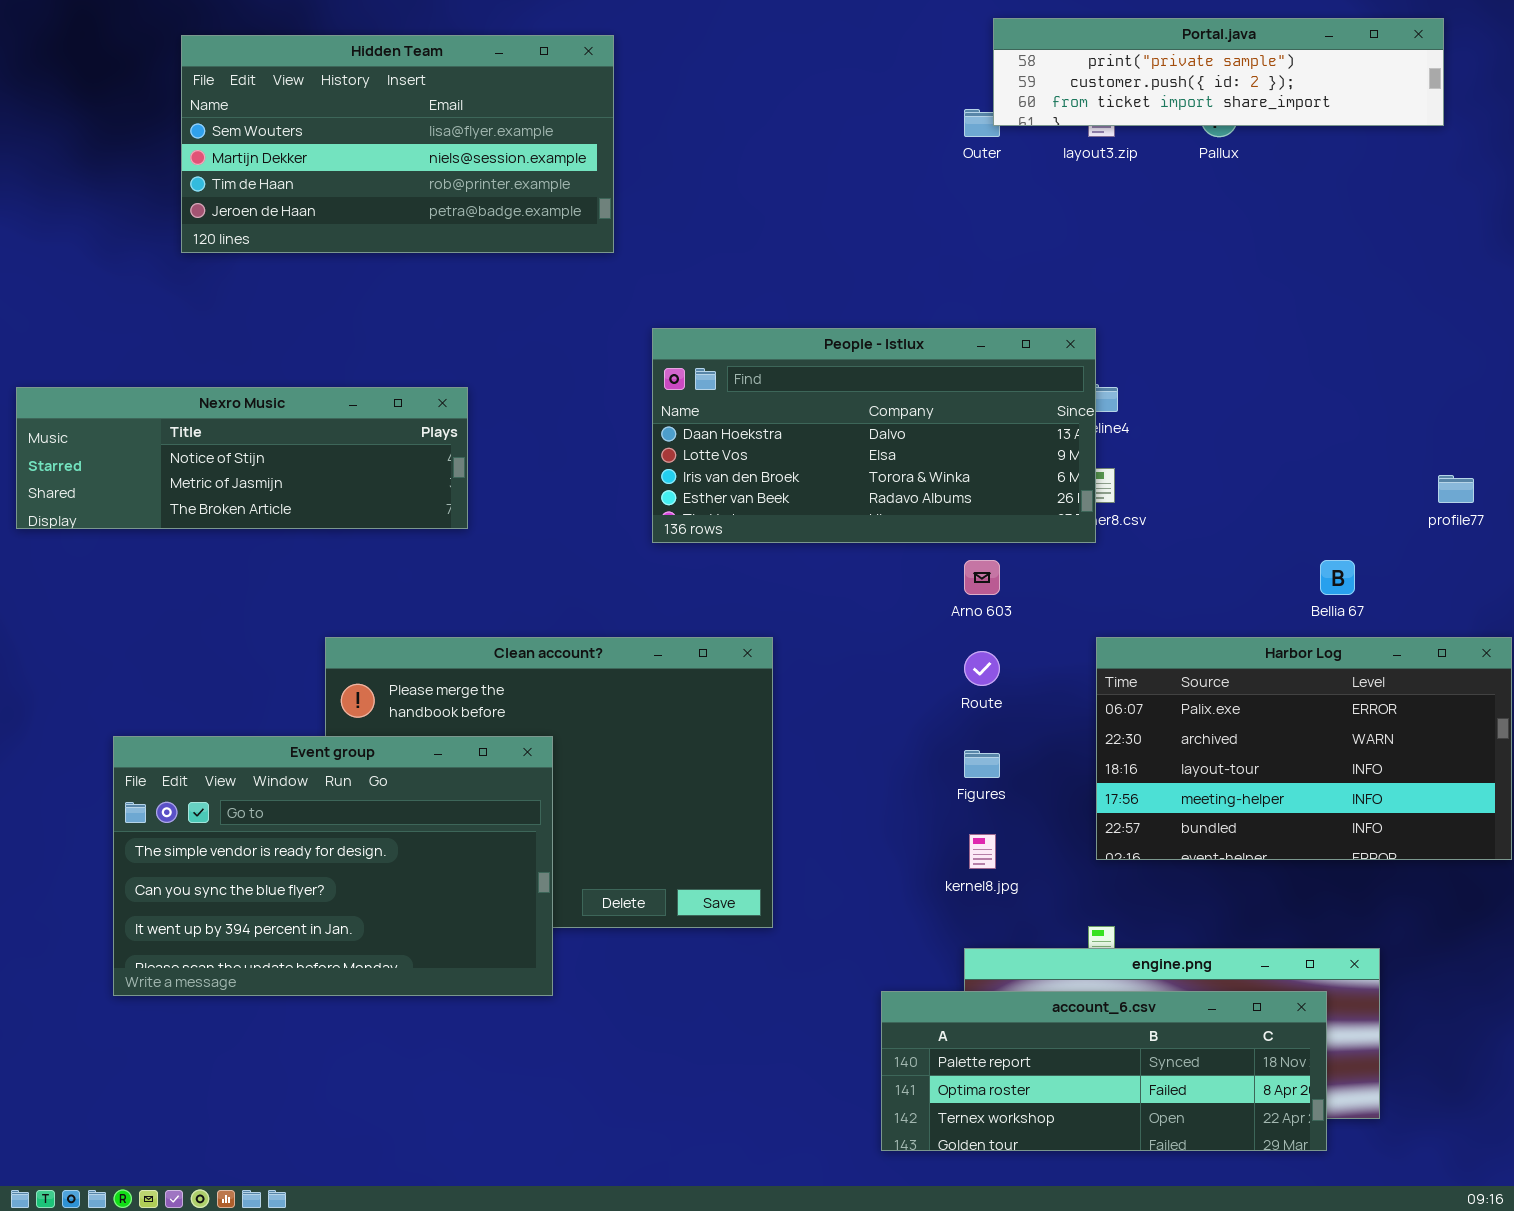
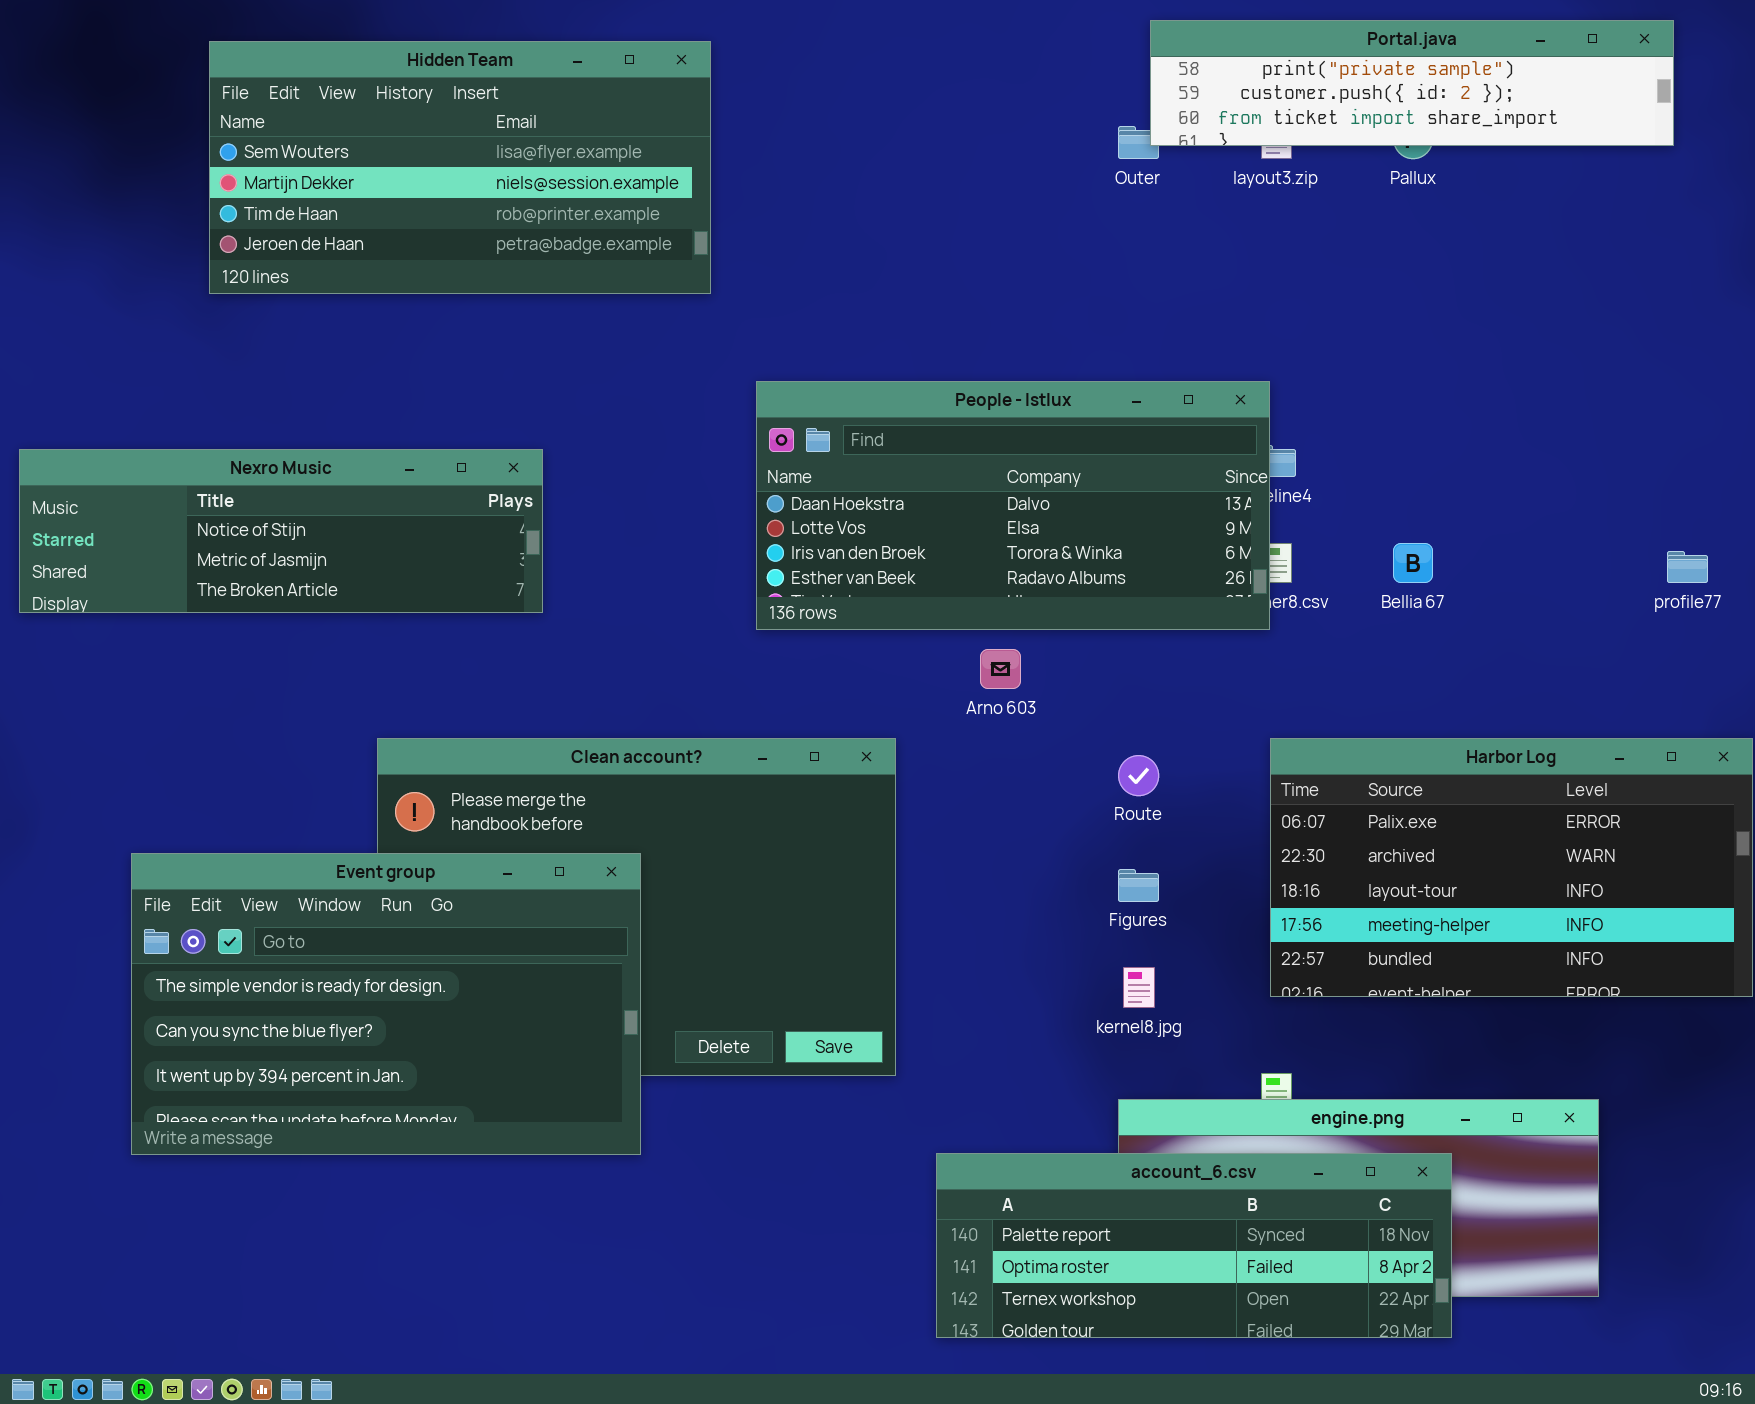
Arno 603: [964,560,1000,595] -> [980,649,1021,689], moved
Bellia 67: [1320,560,1355,595] -> [1393,543,1433,583], moved
account_6.csv: [881,991,1327,1151] -> [936,1153,1452,1338], moved

